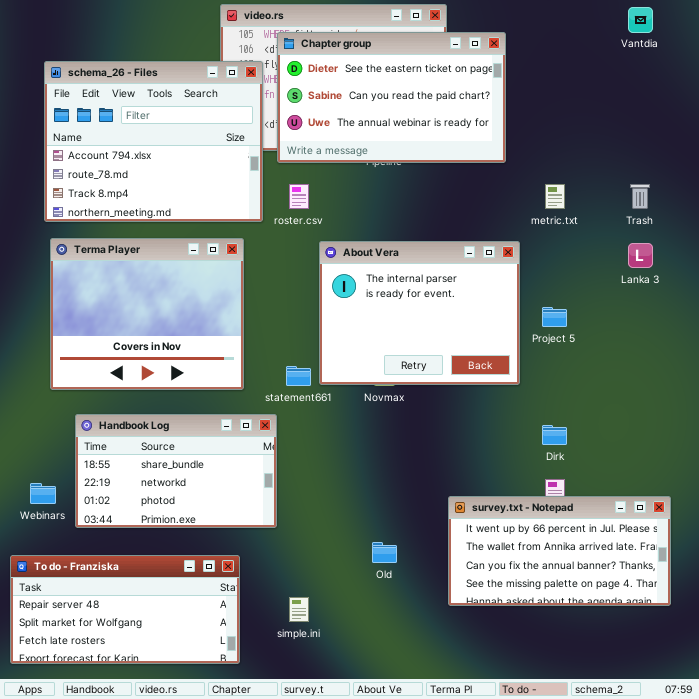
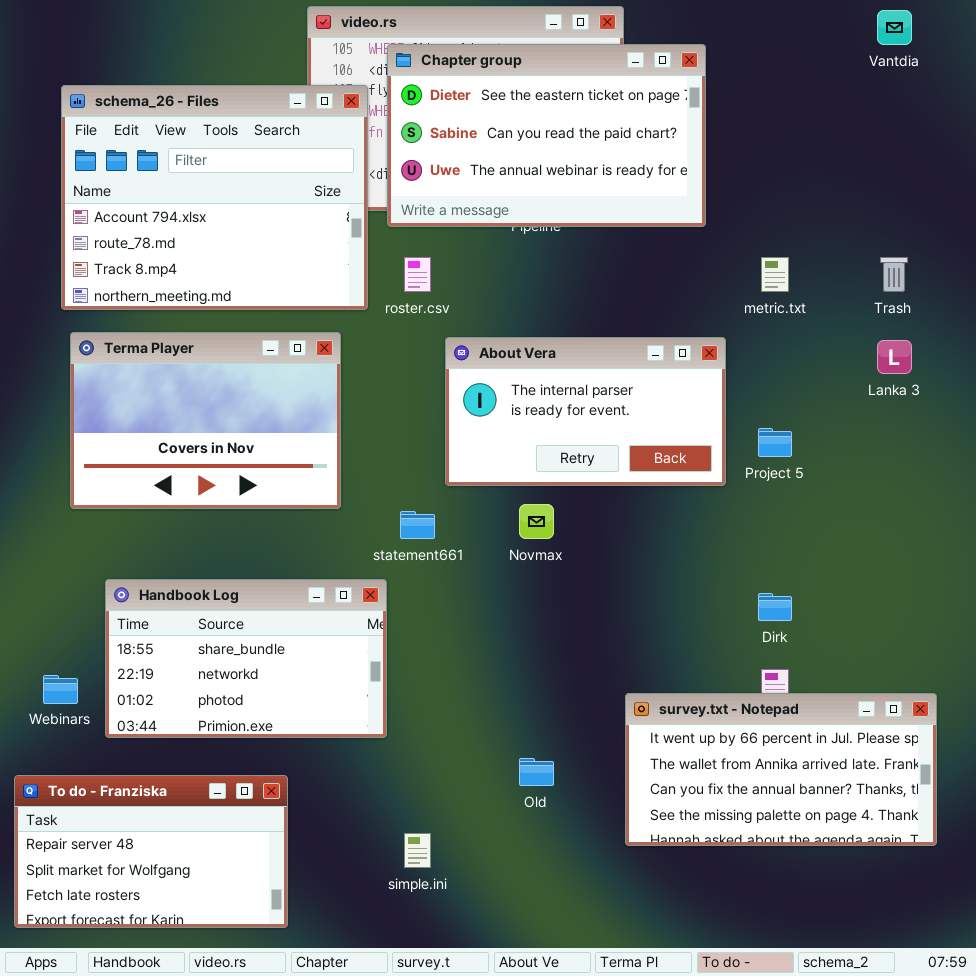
Terma Player: [50,238,244,390] -> [70,332,341,509], resized
About Vera: [319,241,520,385] -> [445,337,726,486], resized
To do - Franziska: [10,555,240,664] -> [14,775,288,928], resized

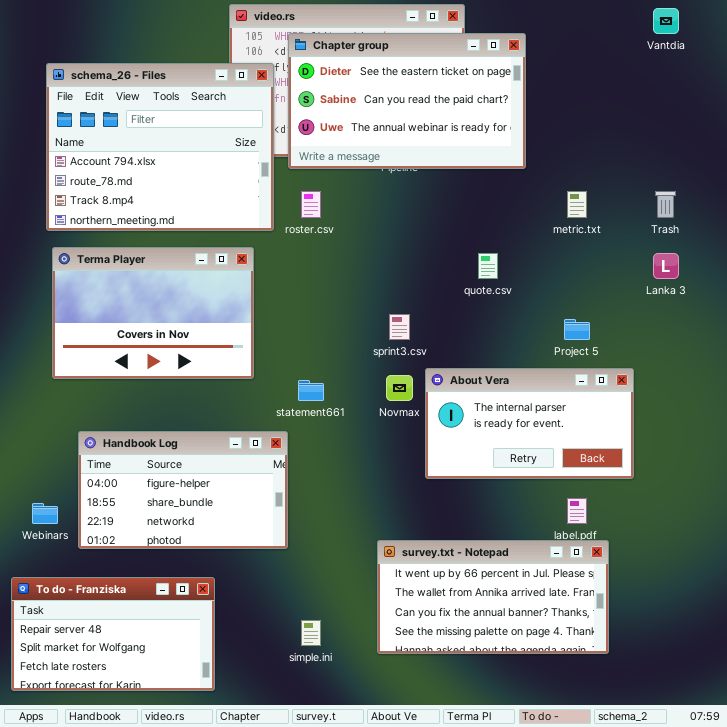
About Vera: [445,337,726,486] -> [425,368,634,479], moved
Handbook Log: [105,579,387,738] -> [78,431,288,549], scrolled up 1 row
survey.txt - Notepad: [625,693,937,846] -> [377,540,609,654], moved

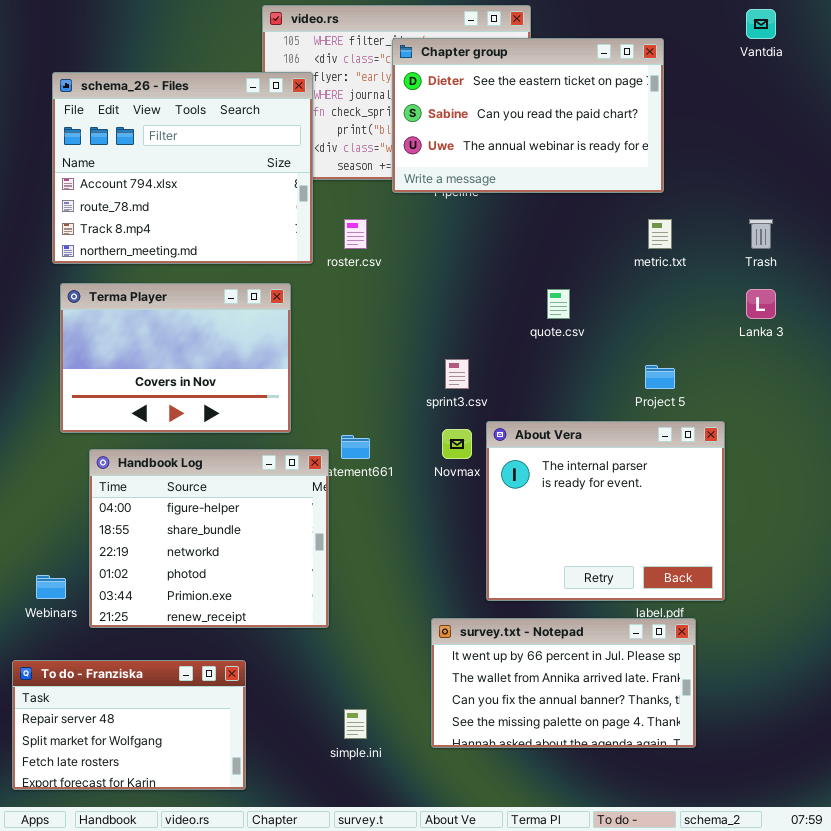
Chapter group: [288,33,526,169] -> [392,38,664,193], moved
About Vera: [425,368,634,479] -> [486,421,725,601], resized
Handbook Log: [78,431,288,549] -> [89,449,329,628], resized

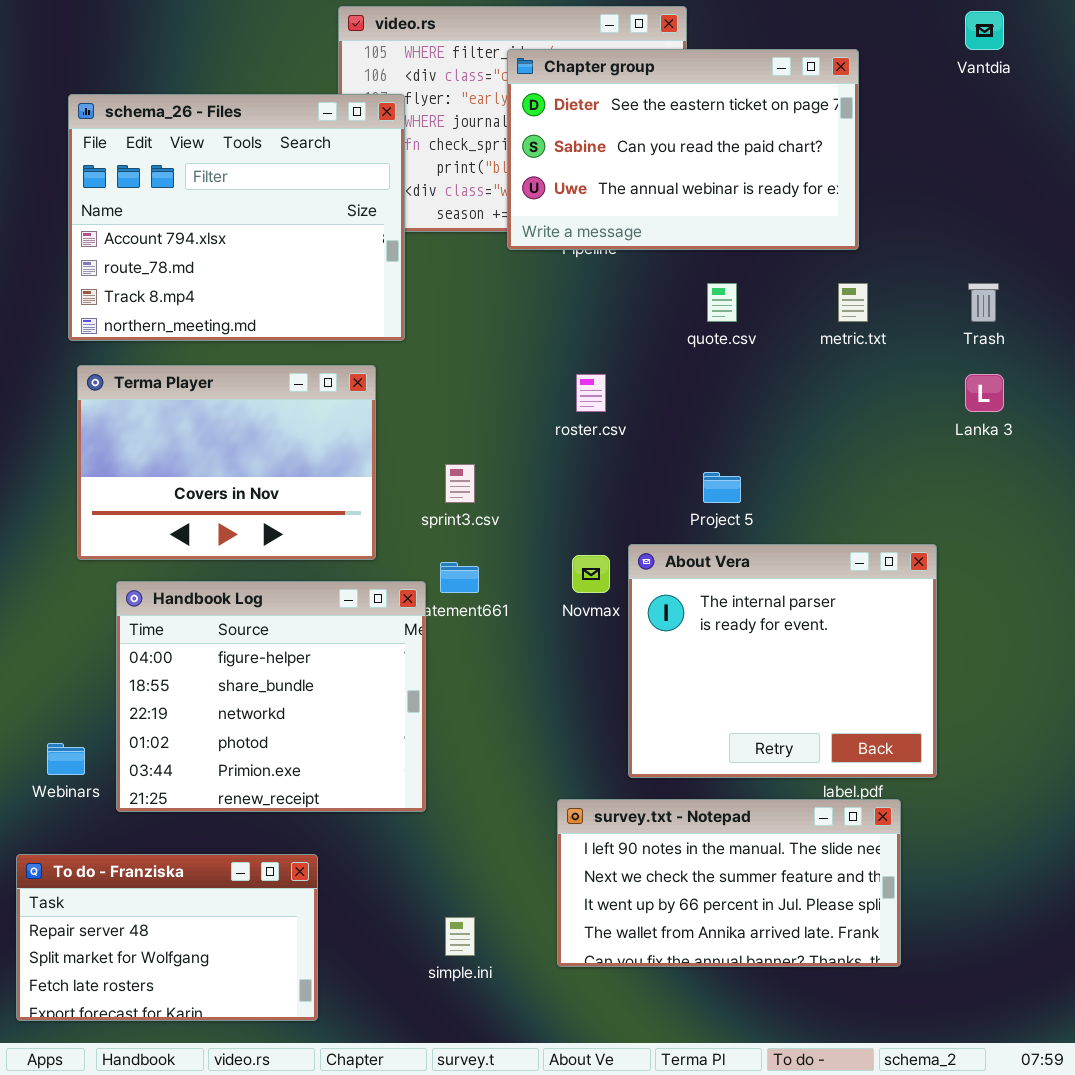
roster.csv: [344,219,367,249] -> [576,374,606,412], moved
quote.csv: [547,289,570,319] -> [707,283,737,322], moved
sprint3.csv: [445,359,469,389] -> [445,464,475,503], moved
Project 5: [645,365,675,389] -> [703,472,741,503], moved
survey.txt - Notepad: [431,618,696,748] -> [557,799,901,967], scrolled up 2 rows

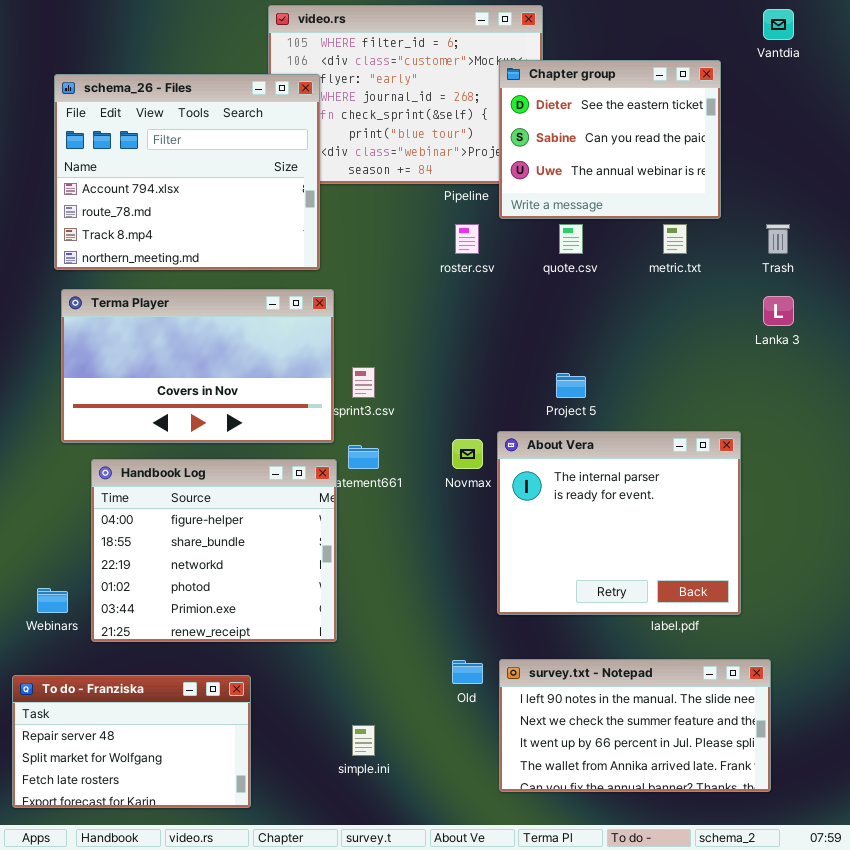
Chapter group: [507,49,859,250] -> [499,60,721,219], moved, resized
Terma Player: [77,365,376,560] -> [61,289,334,443], resized
roster.csv: [576,374,606,412] -> [455,224,479,254], moved
survey.txt - Notepad: [557,799,901,967] -> [499,659,771,792], moved

